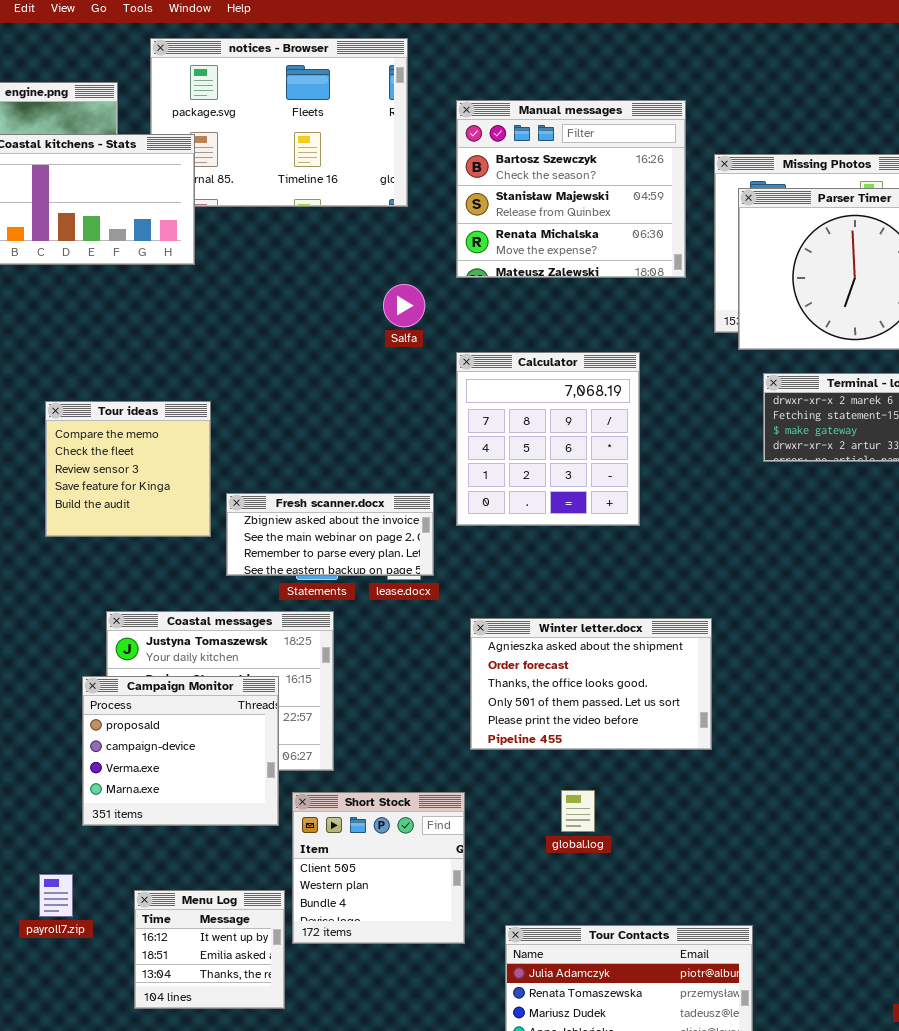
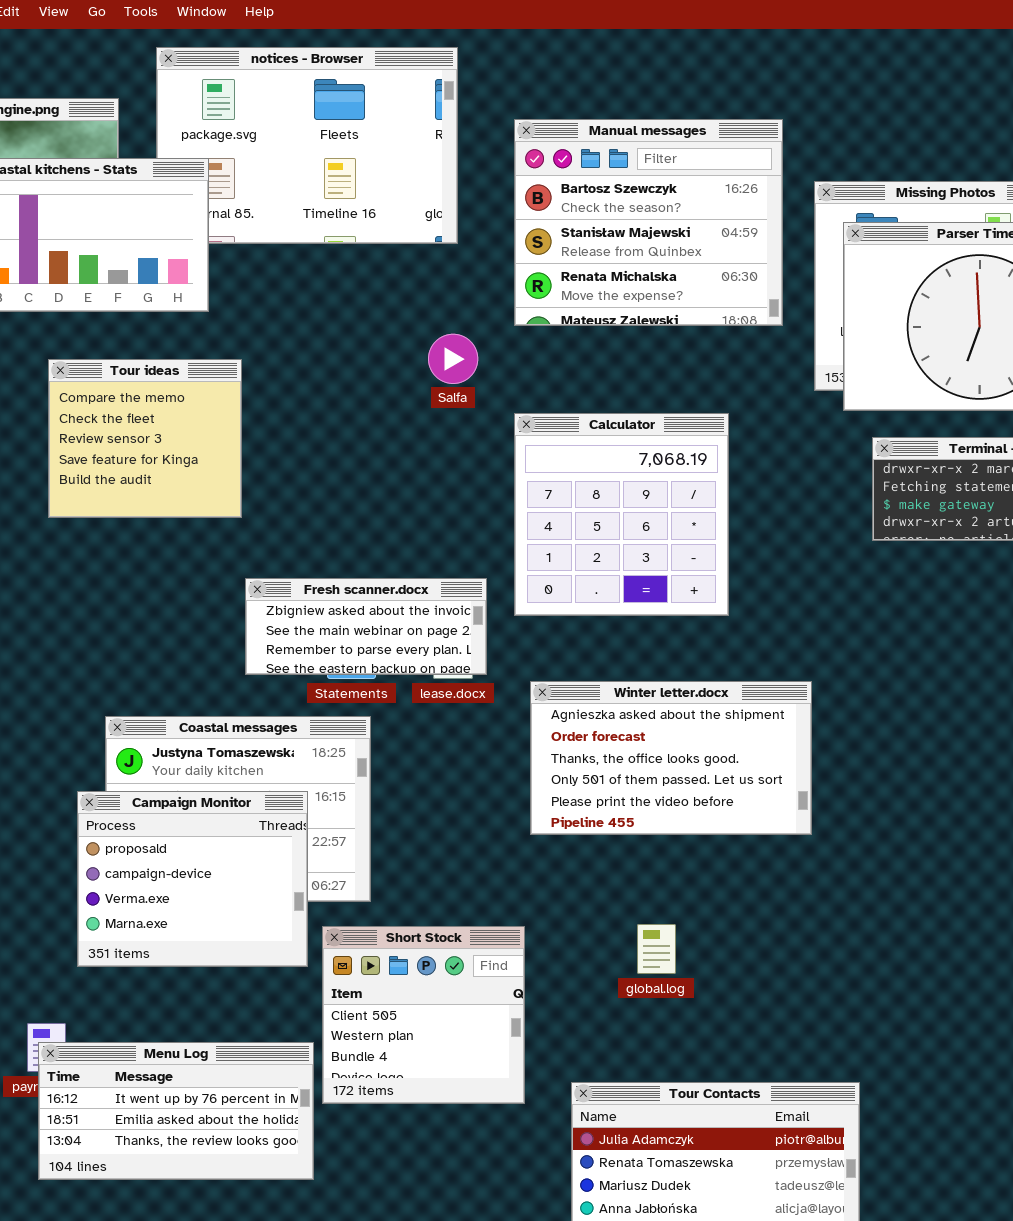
Tour ideas: [45,401,211,537] -> [48,359,242,518], moved
Winter letter.docx: [470,618,712,750] -> [530,681,812,835], moved
Menu Log: [134,890,285,1009] -> [38,1042,314,1180], resized

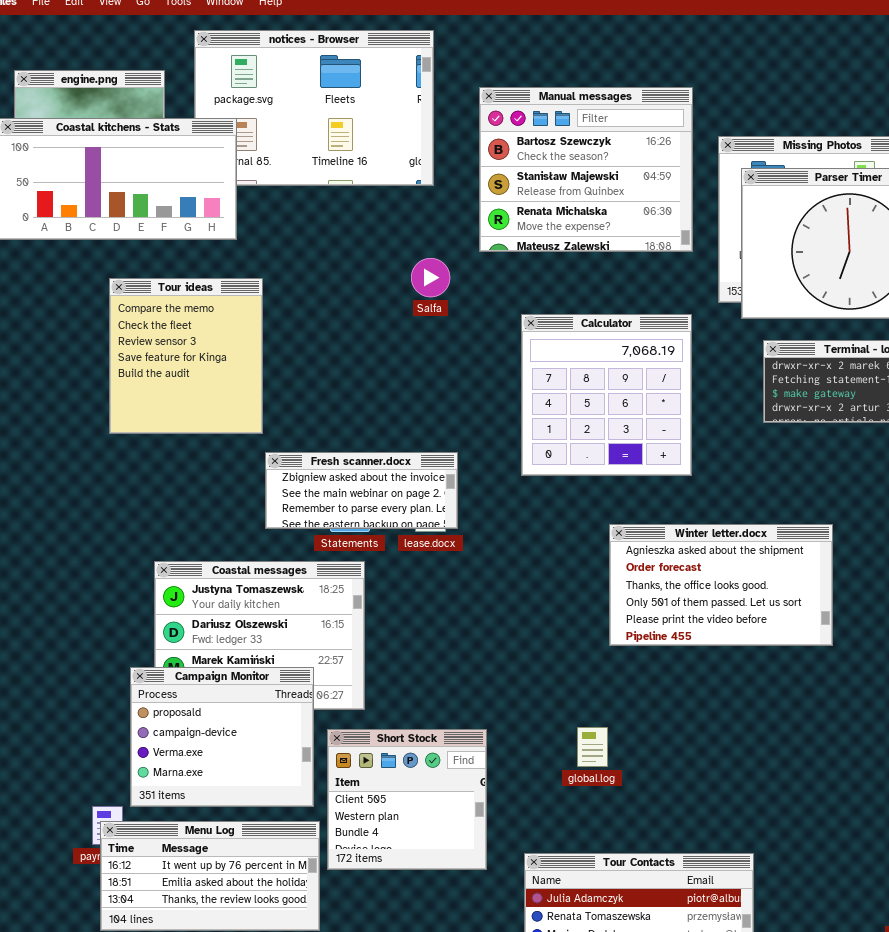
Tour ideas: [48,359,242,518] -> [109,278,263,434], resized
Calculator: [514,413,729,616] -> [521,314,692,476], moved
Winter letter.docx: [530,681,812,835] -> [609,524,833,646], moved
Campaign Monitor: [77,791,308,967] -> [130,667,314,807], moved

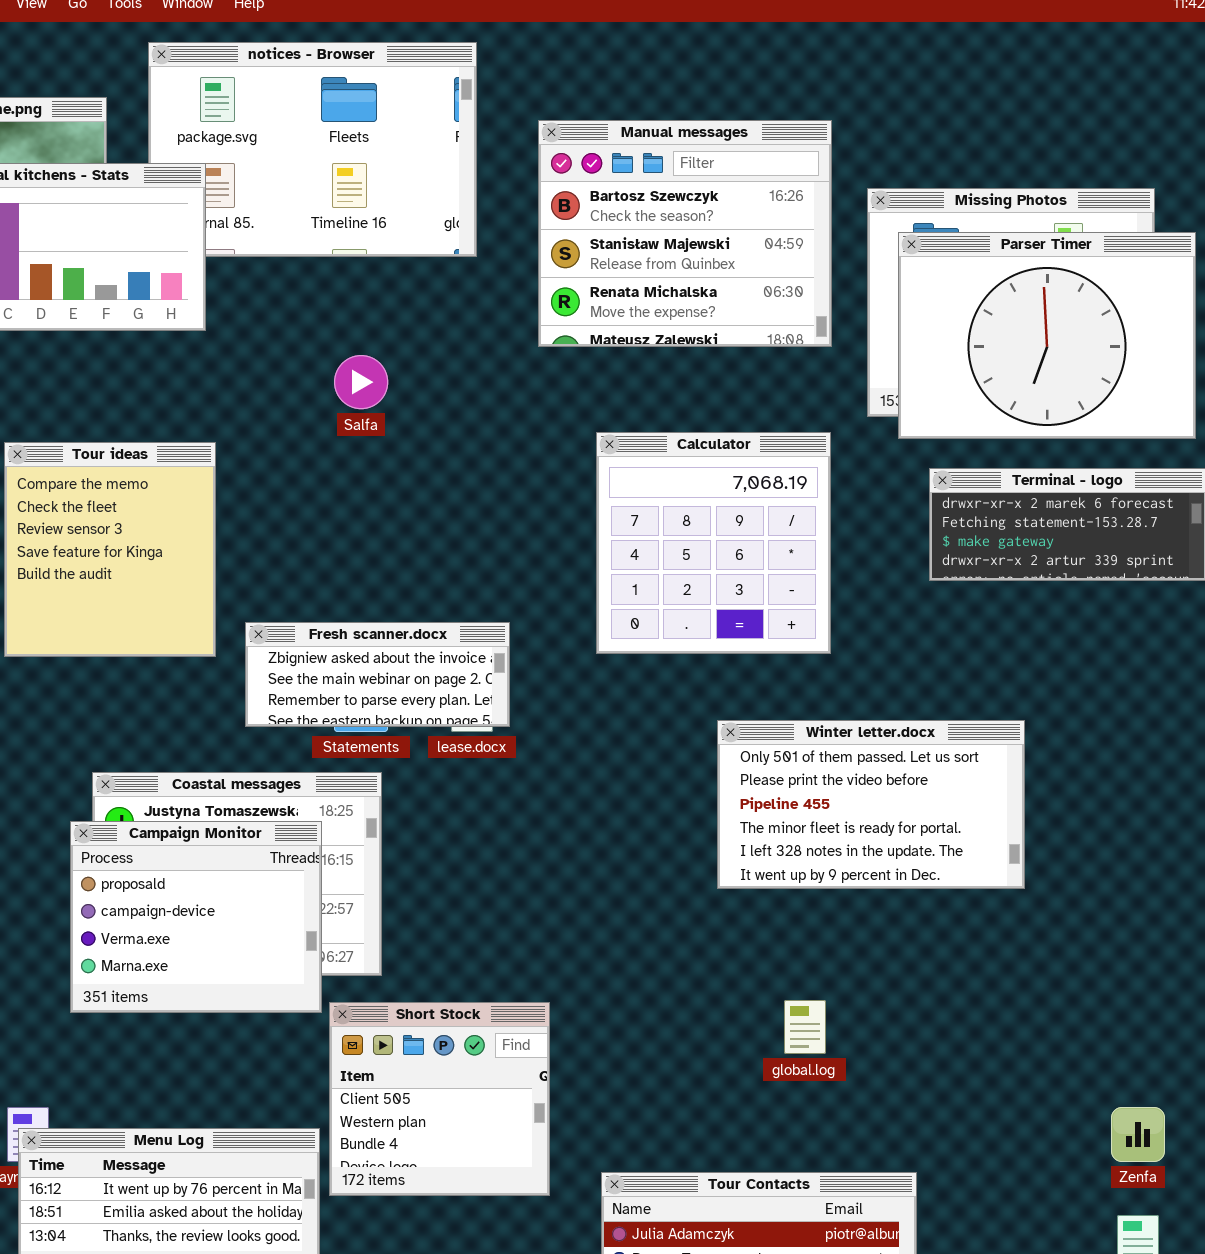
Salfa: [411,258,450,297] -> [334,355,388,409], moved
Tour ideas: [109,278,263,434] -> [4,442,216,657], moved
Winter letter.docx: [609,524,833,646] -> [717,720,1025,889], scrolled down 3 rows
Campaign Monitor: [130,667,314,807] -> [70,821,322,1013], moved
global.log: [577,727,608,767] -> [784,1000,826,1054], moved

